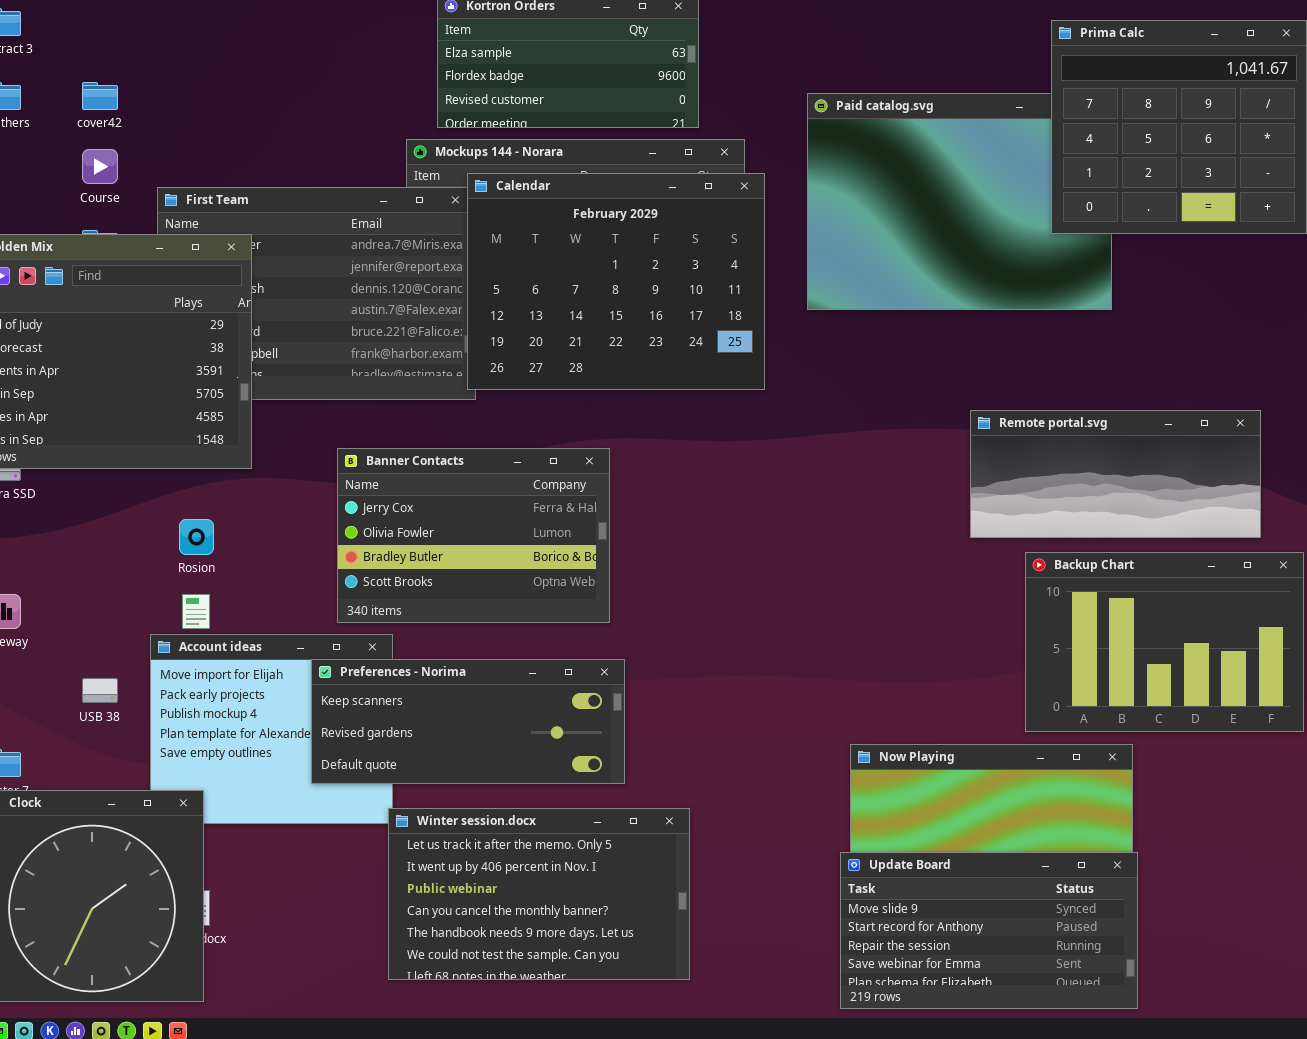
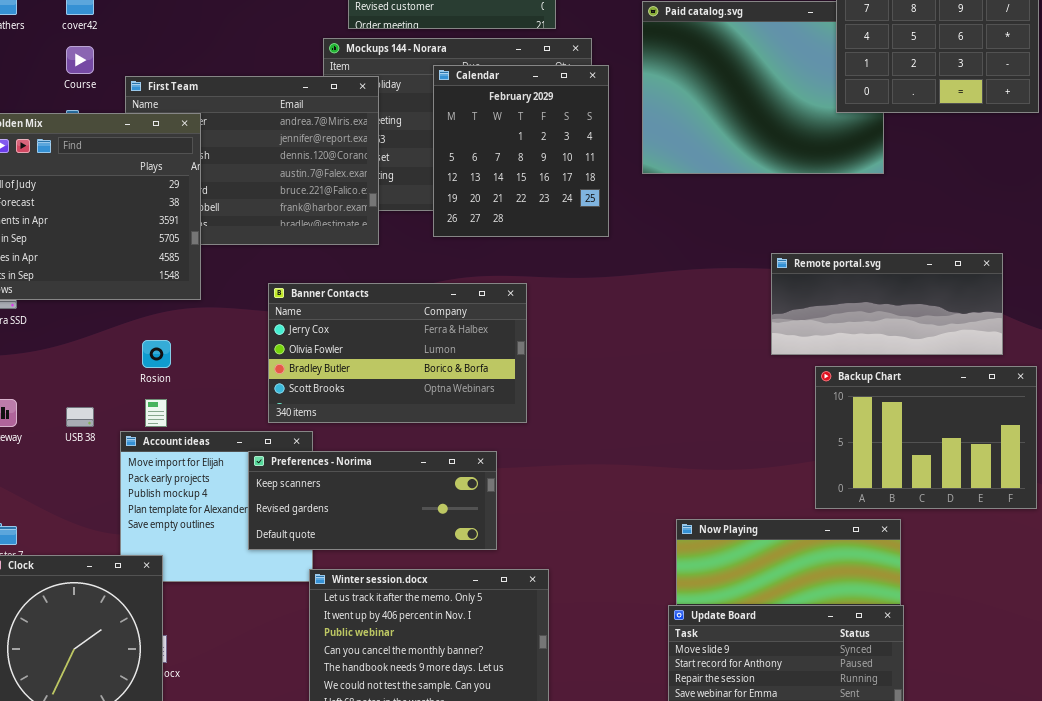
Calendar: [467,173,765,390] -> [433,65,609,237], resized
Banner Contacts: [337,448,610,623] -> [268,283,527,423], resized
USB 38: [82,678,118,703] -> [66,407,94,427], moved

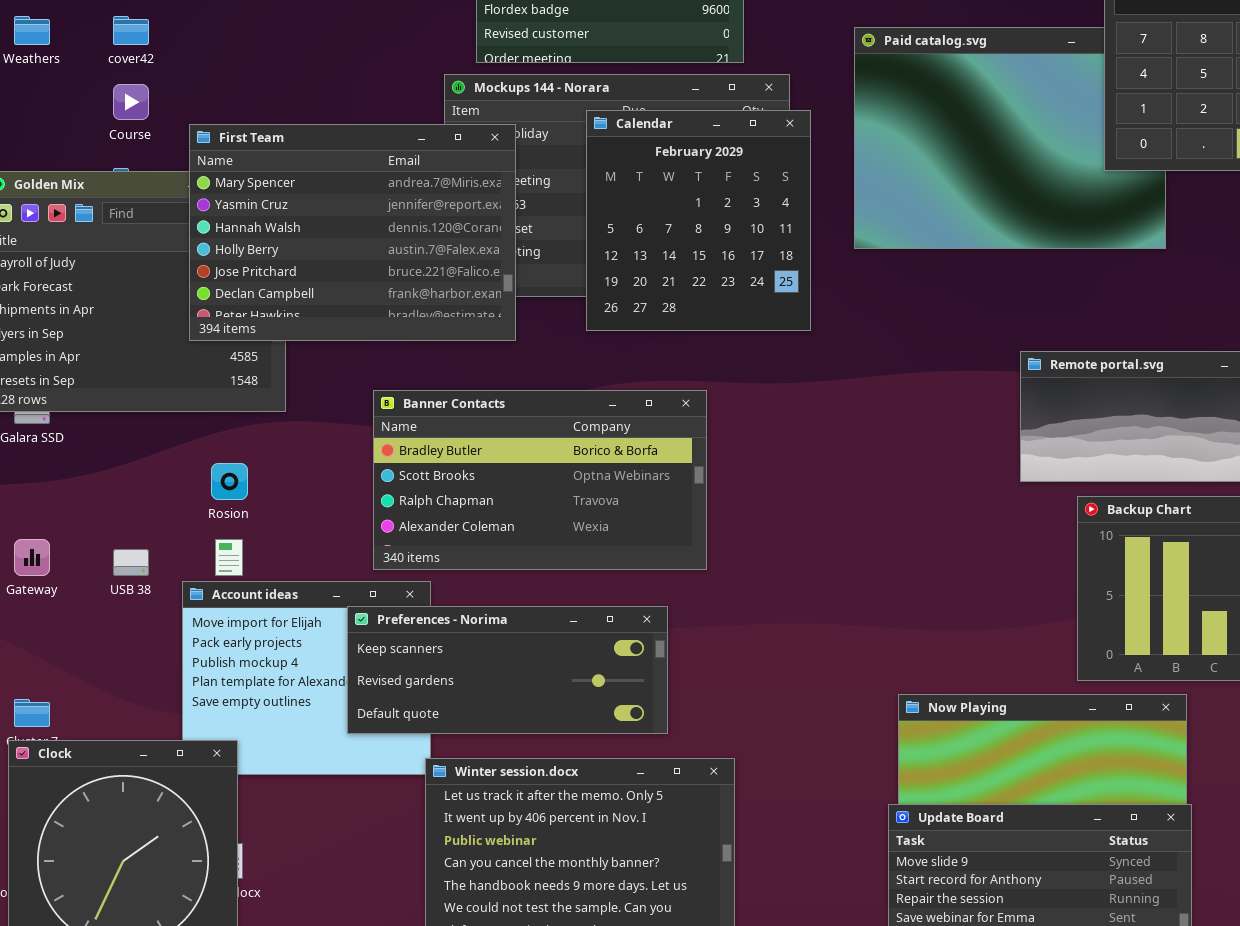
First Team: [125,76,379,245] -> [189,124,516,341], raised
Banner Contacts: [268,283,527,423] -> [373,390,707,570], scrolled down 2 rows

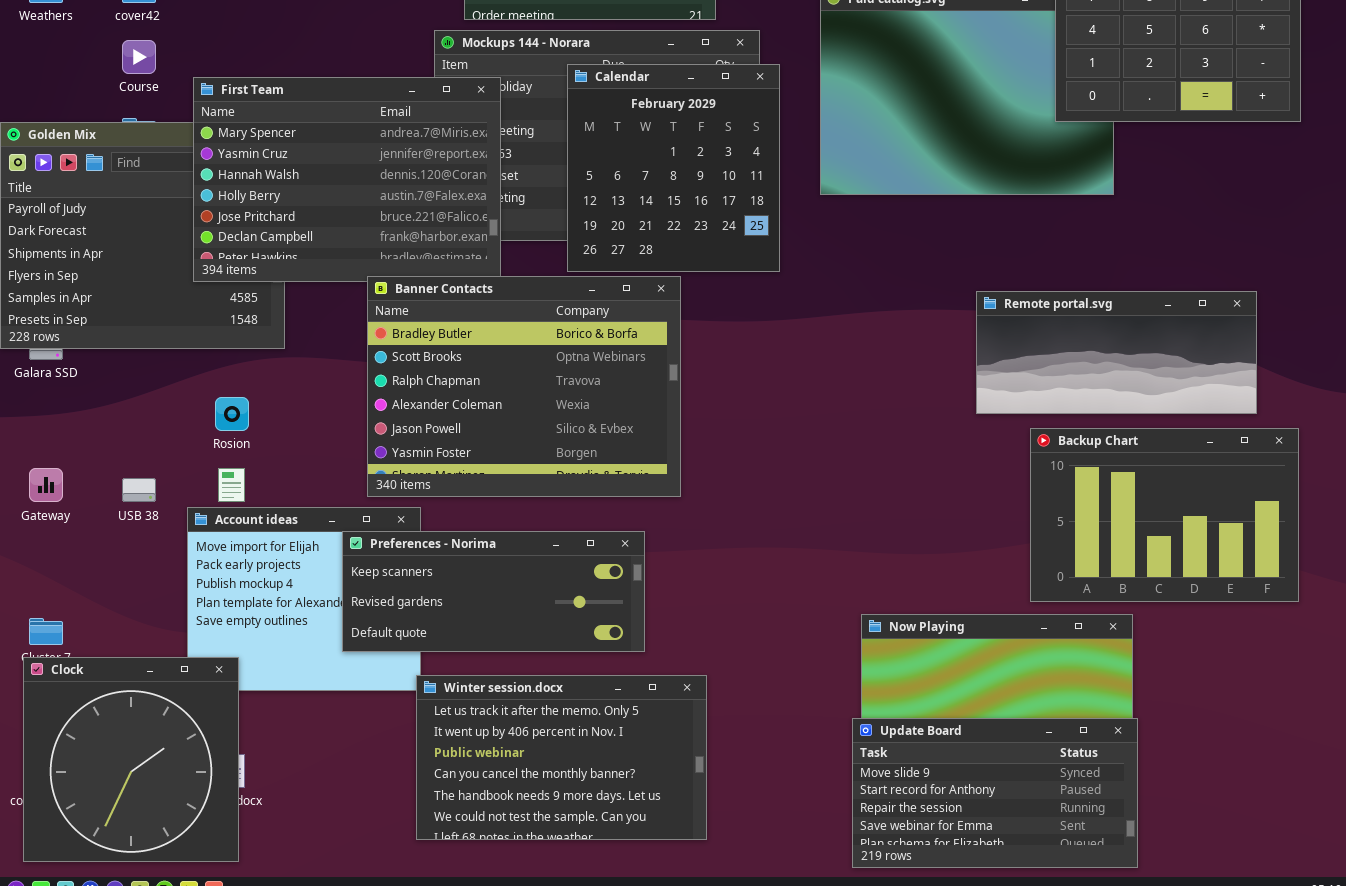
Banner Contacts: [373,390,707,570] -> [367,276,681,497], resized

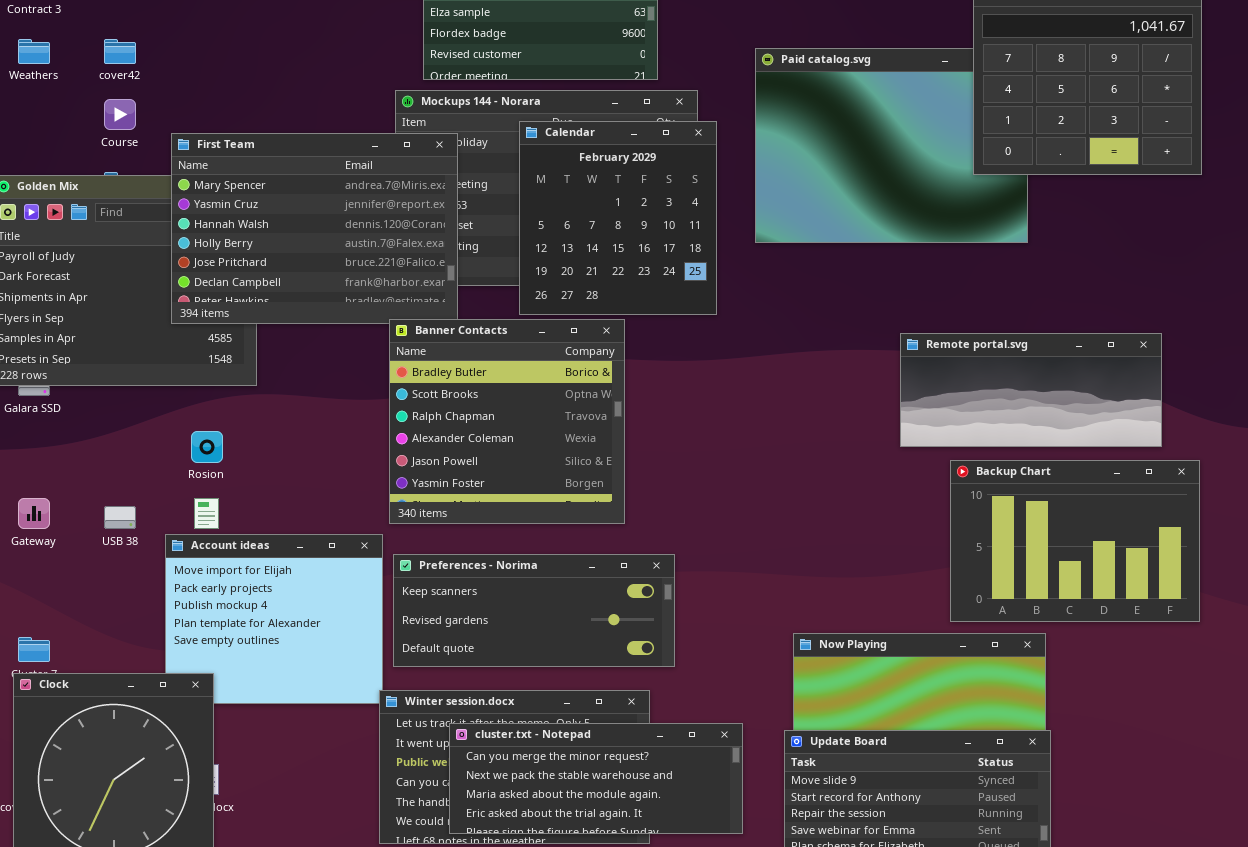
Banner Contacts: [367,276,681,497] -> [389,319,625,524], resized
Preferences - Norima: [342,531,645,652] -> [393,554,675,667], moved
cluster.txt - Notepad: none -> [449,723,743,834], opened

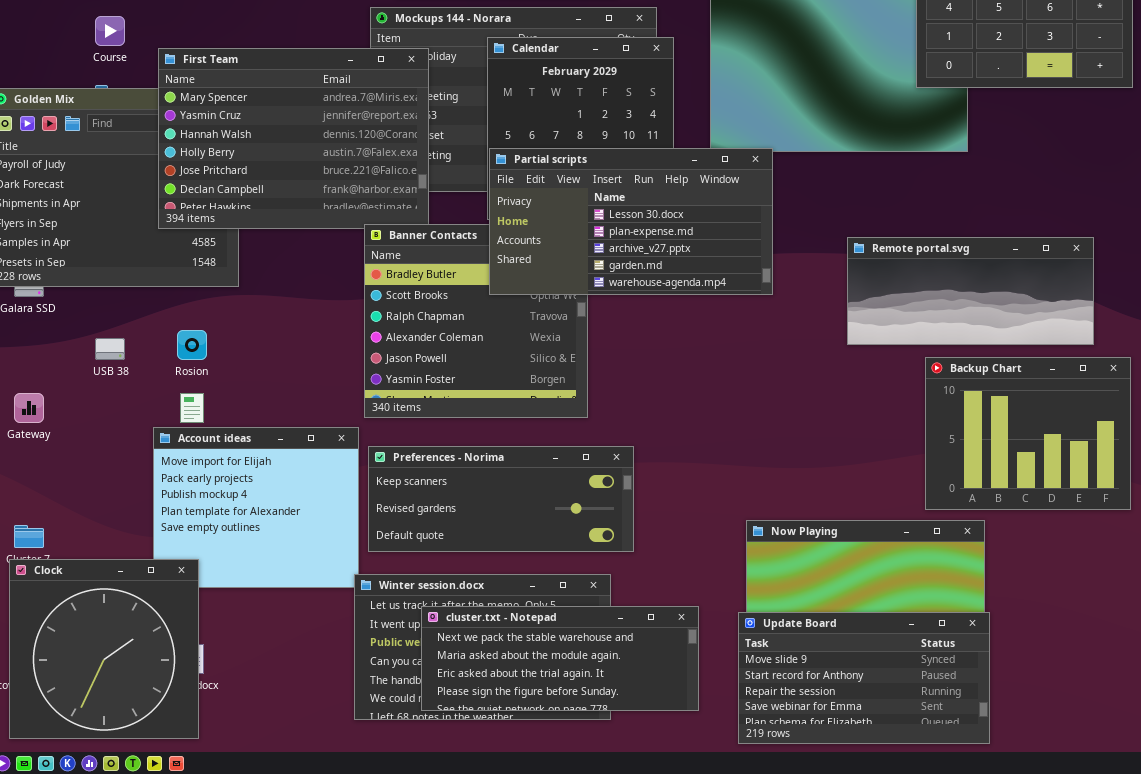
Partial scripts: none -> [489,148,773,295], opened
Backup Chart: [950,460,1200,622] -> [925,357,1131,510], resized
USB 38: [104,506,136,529] -> [95,338,125,360], moved
cluster.txt - Notepad: [449,723,743,834] -> [421,606,699,711], scrolled down 1 row

